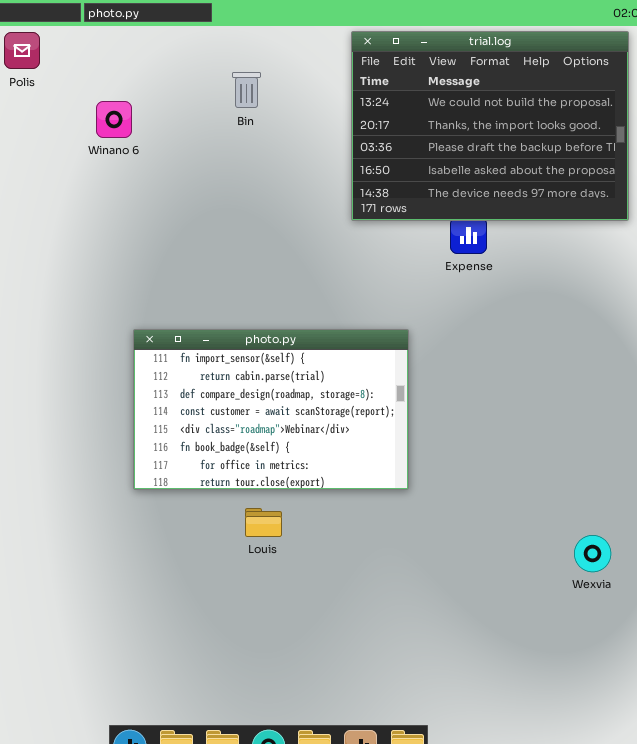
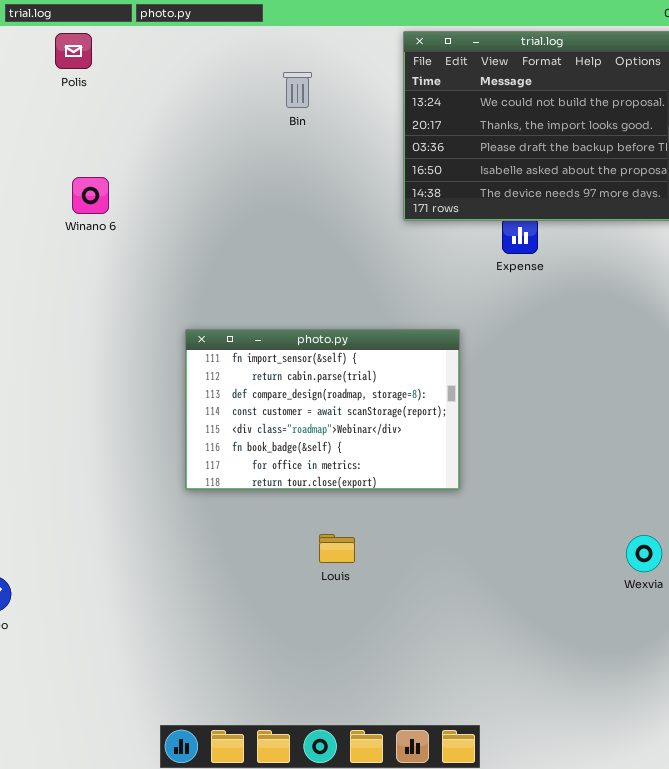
Winano 6: [96,101,132,138] -> [72,177,109,214], moved
Louis: [245,508,282,537] -> [319,534,355,563], moved

